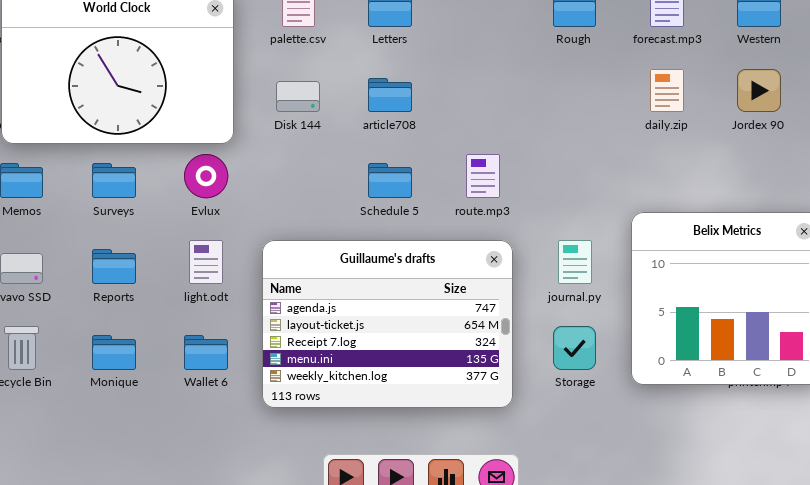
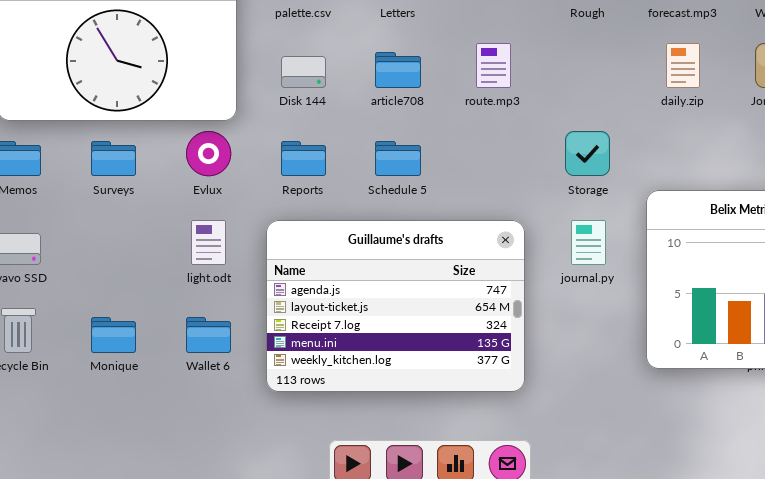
route.mp3: [466,154,500,198] -> [476,43,511,88], moved
Reports: [92,249,136,284] -> [281,141,326,176], moved
Storage: [553,326,596,370] -> [565,131,610,176], moved

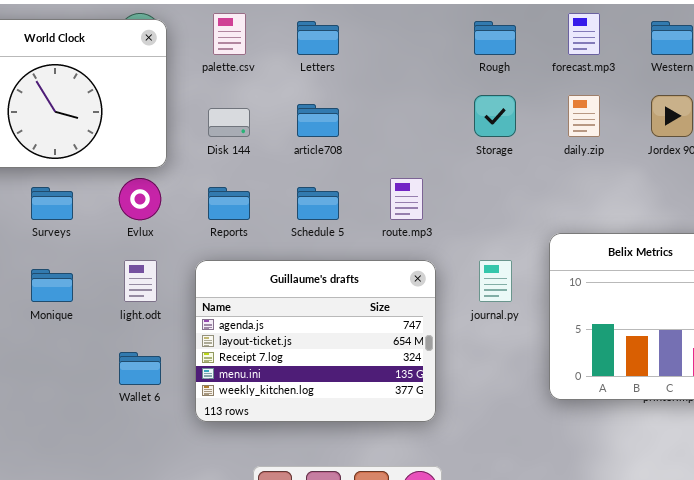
route.mp3: [476,43,511,88] -> [390,178,423,220], moved
Storage: [565,131,610,176] -> [474,95,516,137], moved
Monique: [91,317,136,353] -> [31,269,73,302], moved

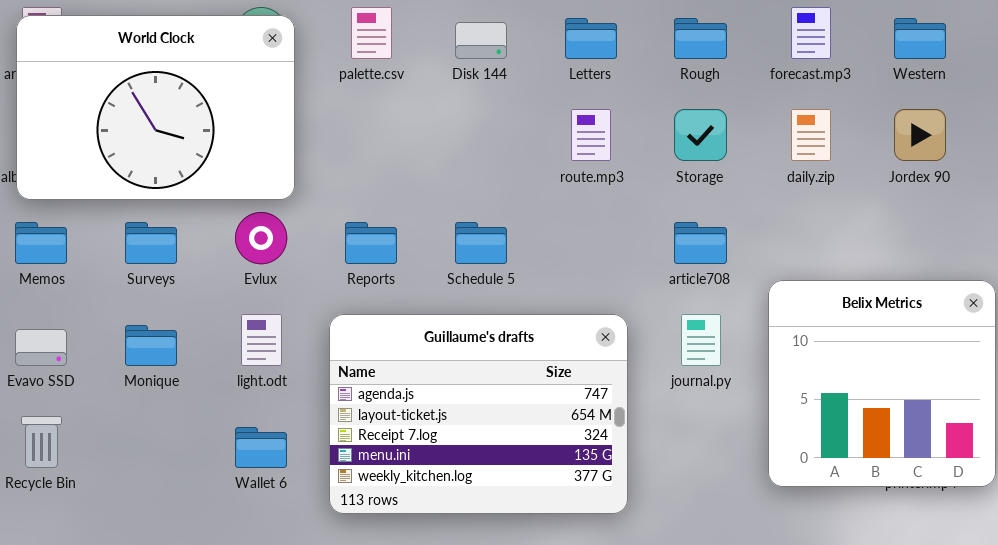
Letters: [297,21,339,55] -> [565,18,617,59], moved
article708: [297,104,339,137] -> [674,222,727,264], moved
Disk 144: [208,108,250,137] -> [455,22,507,59], moved
route.mp3: [390,178,423,220] -> [571,109,611,161], moved

